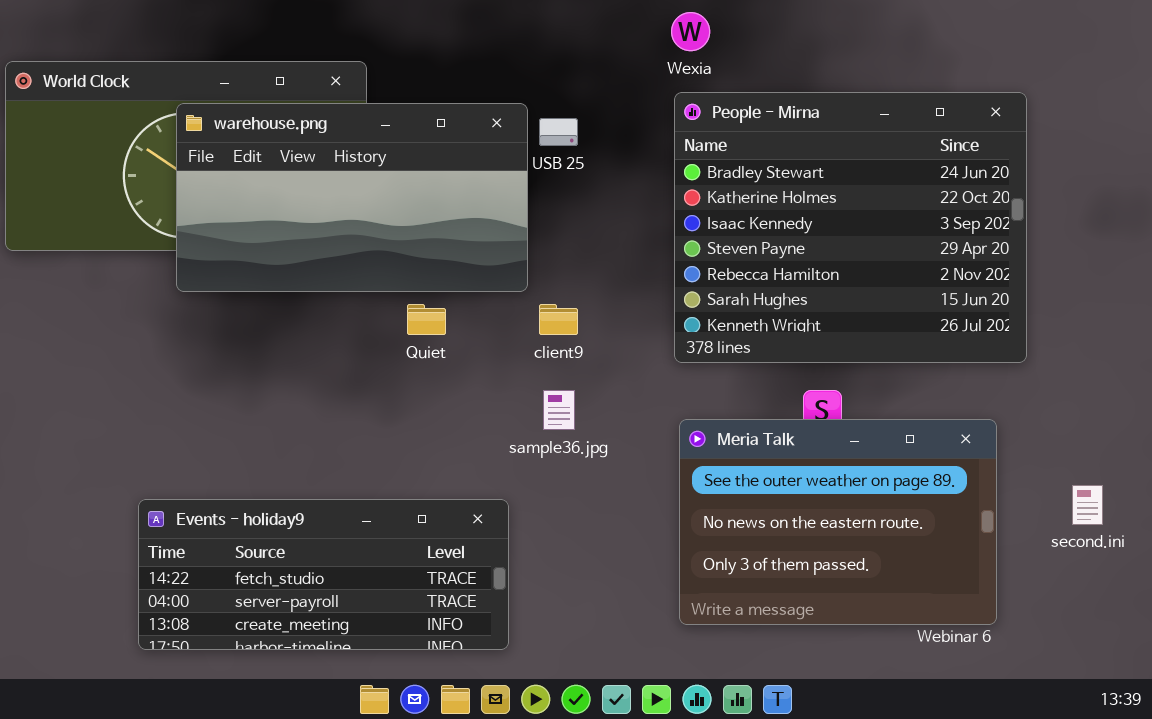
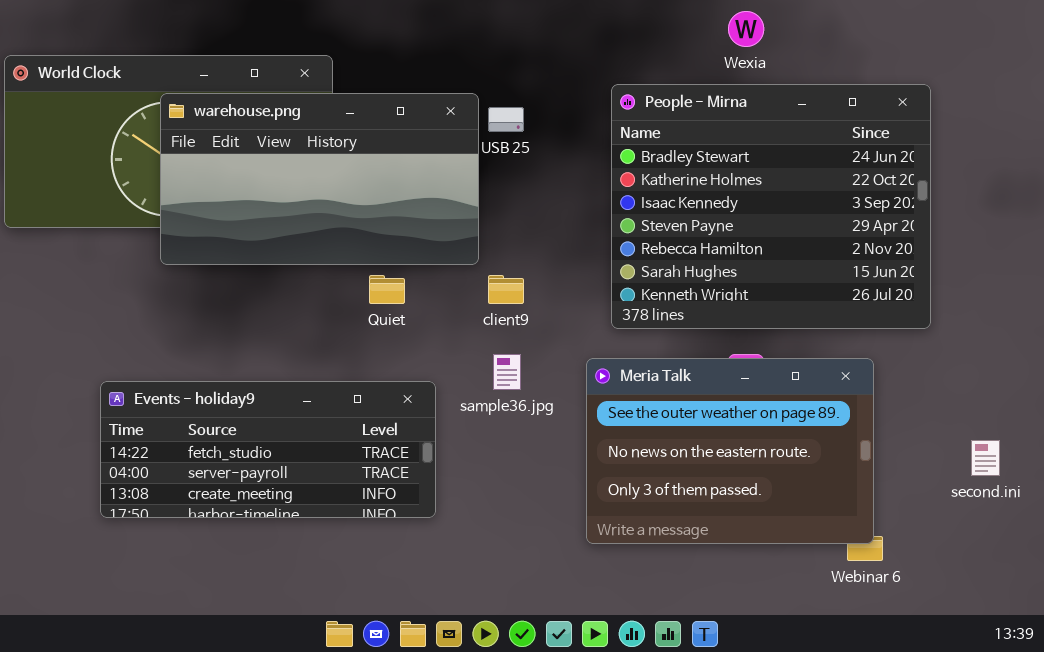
Wexia: [671,12,710,51] -> [728,11,764,47], moved
Meria Talk: [679,419,997,625] -> [586,358,874,544], moved
Events - holiday9: [138,499,509,650] -> [100,381,436,518], moved

